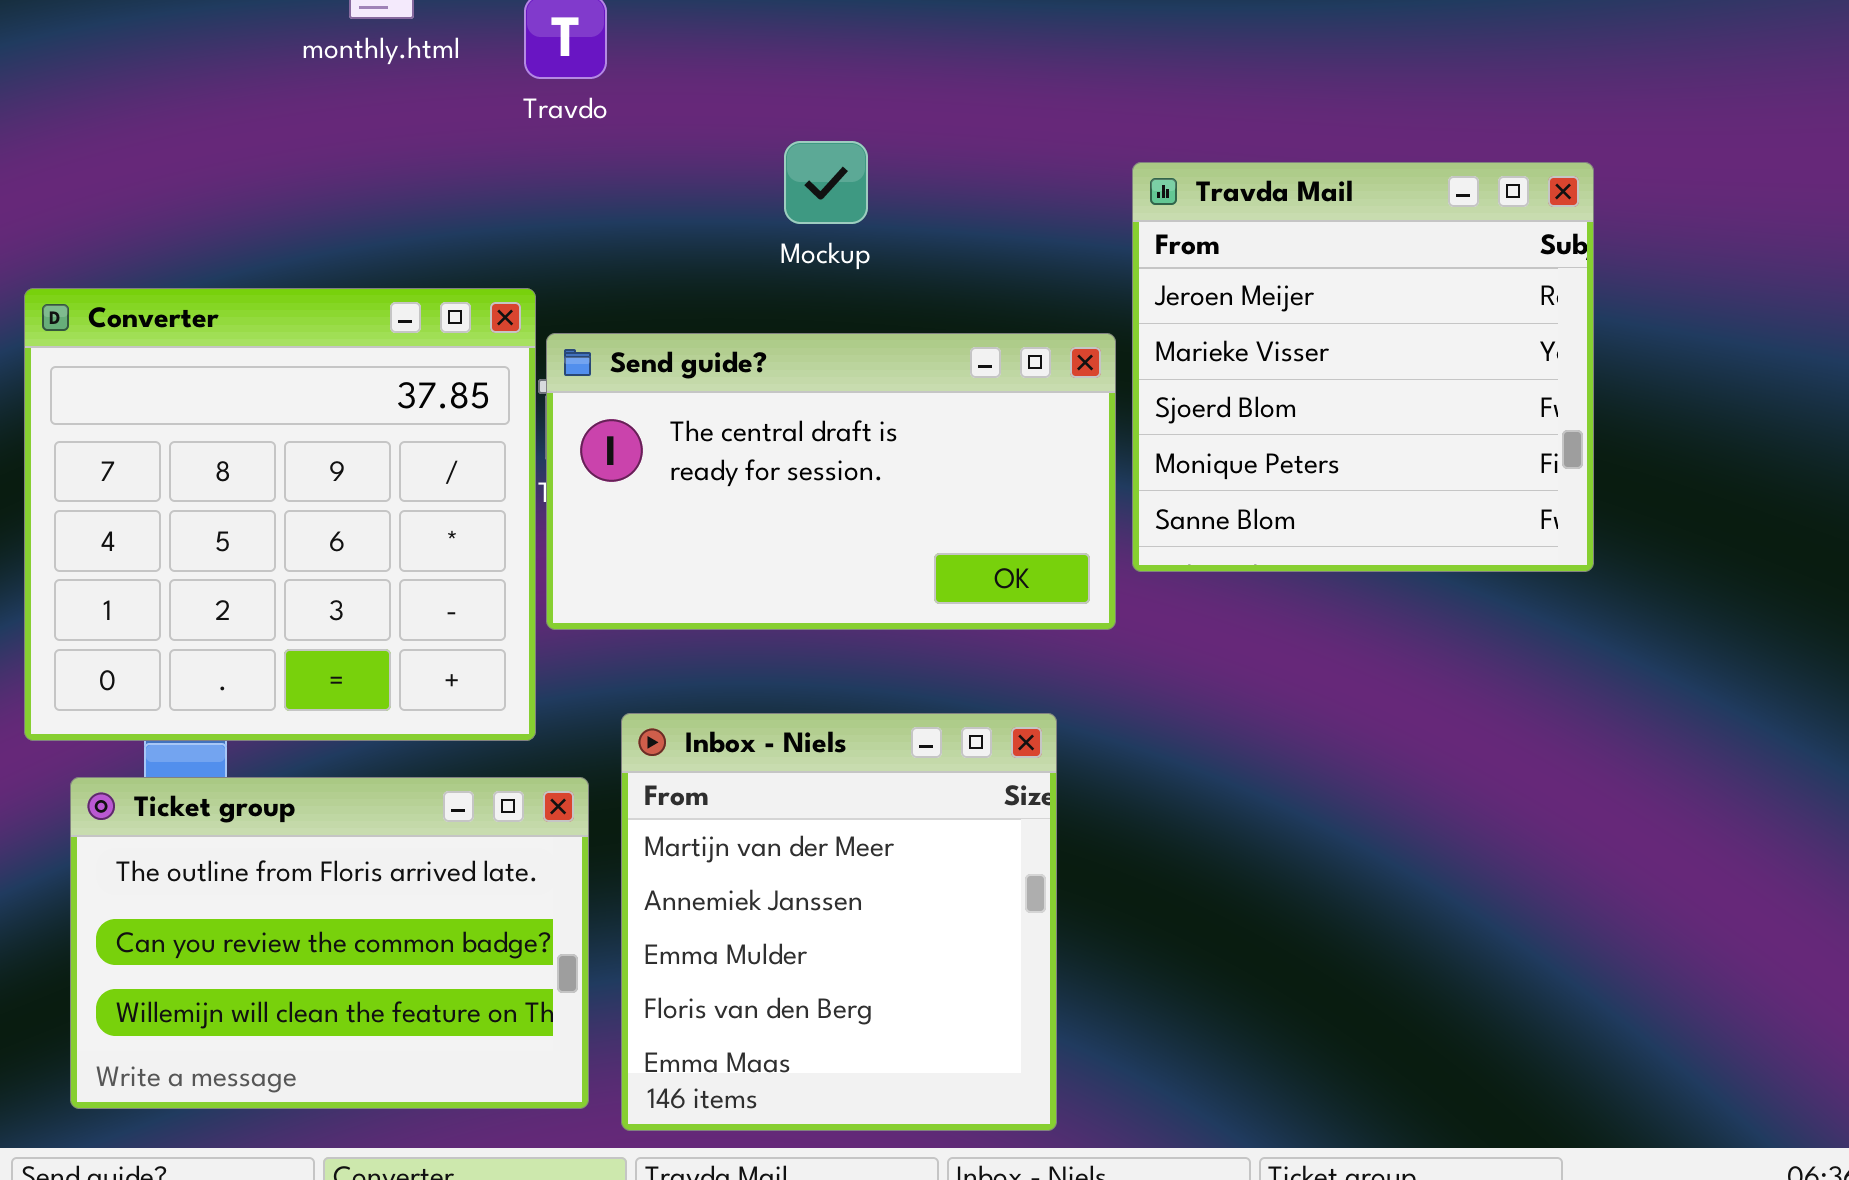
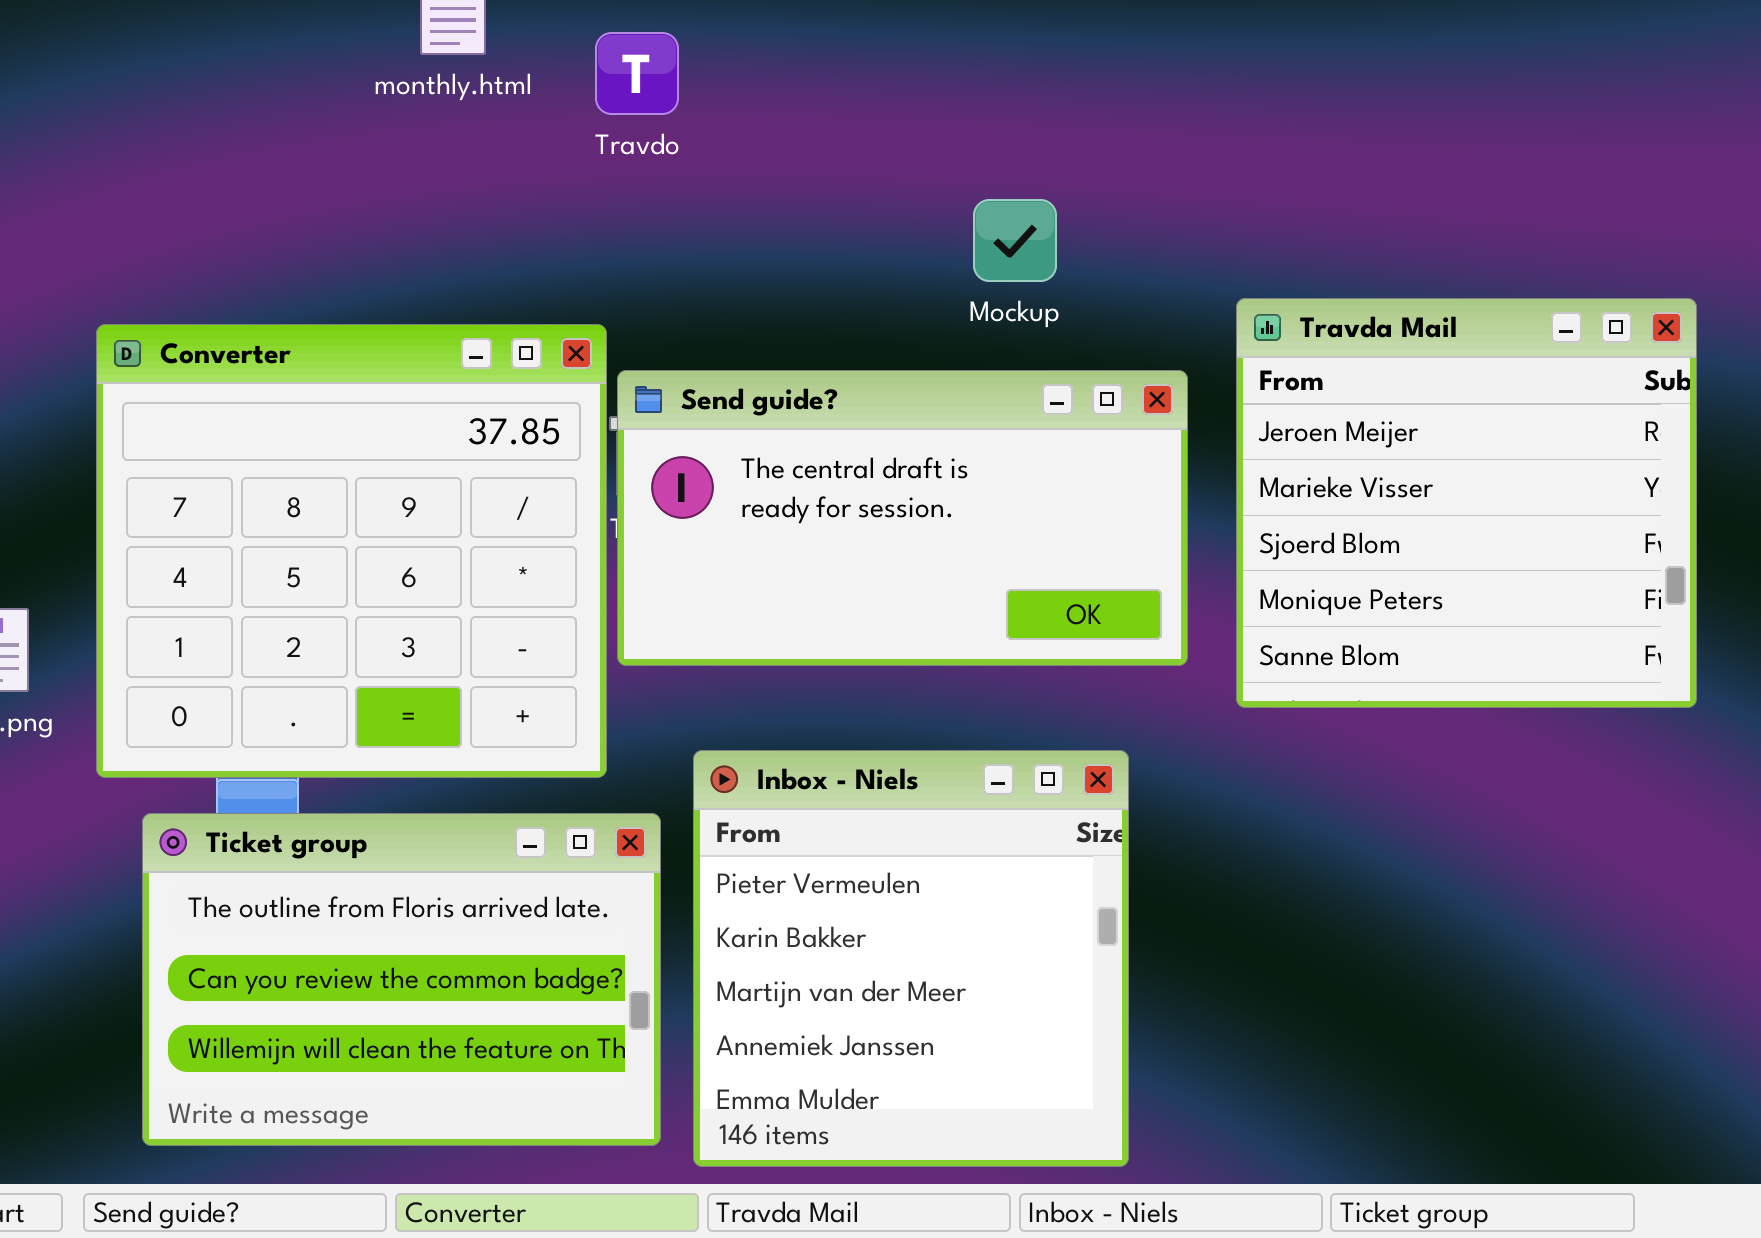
Mockup: [784,141,868,224] -> [973,199,1057,282], moved
Travda Mail: [1132,162,1594,572] -> [1236,298,1697,708], moved
Inbox - Niels: [621,713,1057,1131] -> [693,750,1129,1167], scrolled up 2 rows

